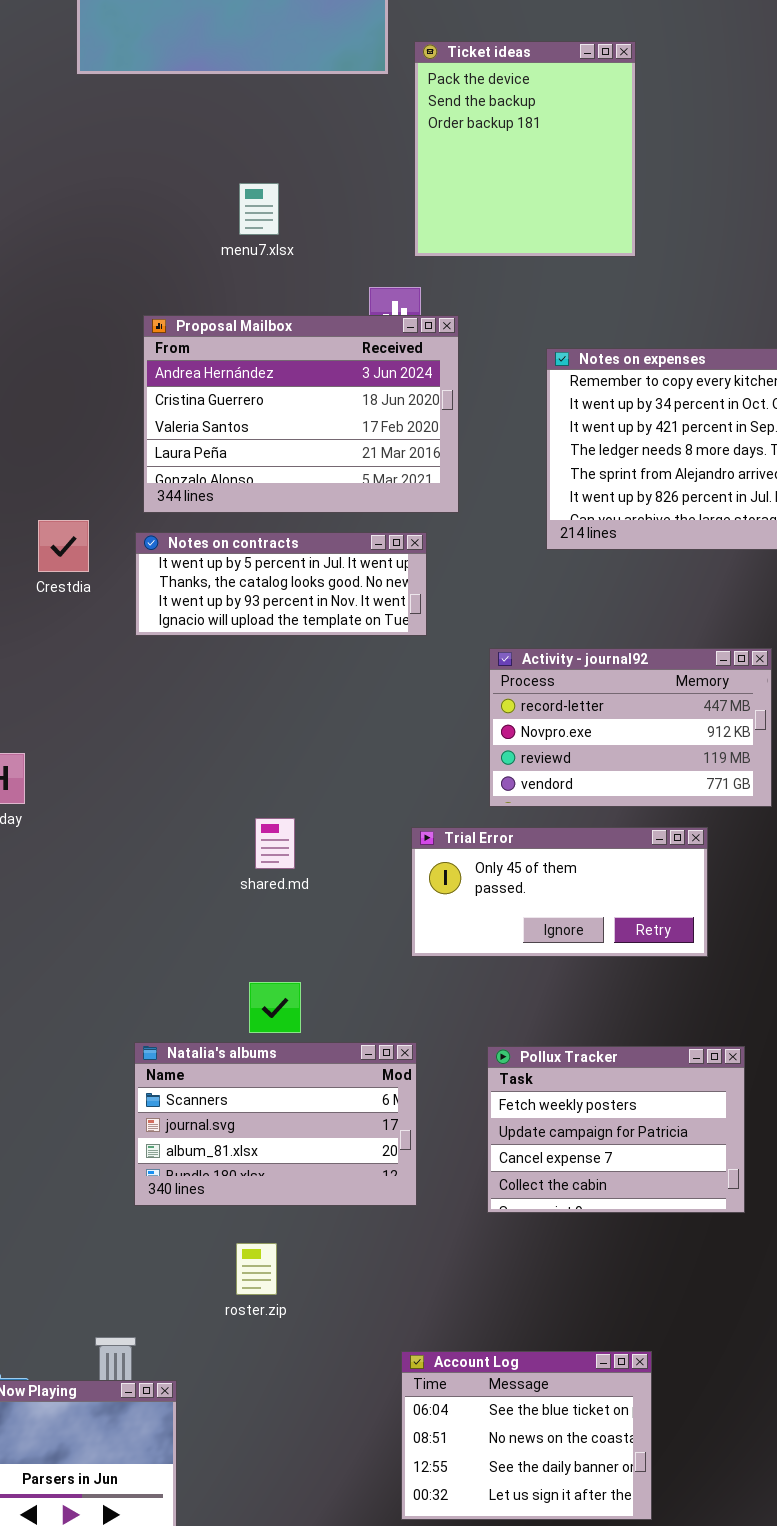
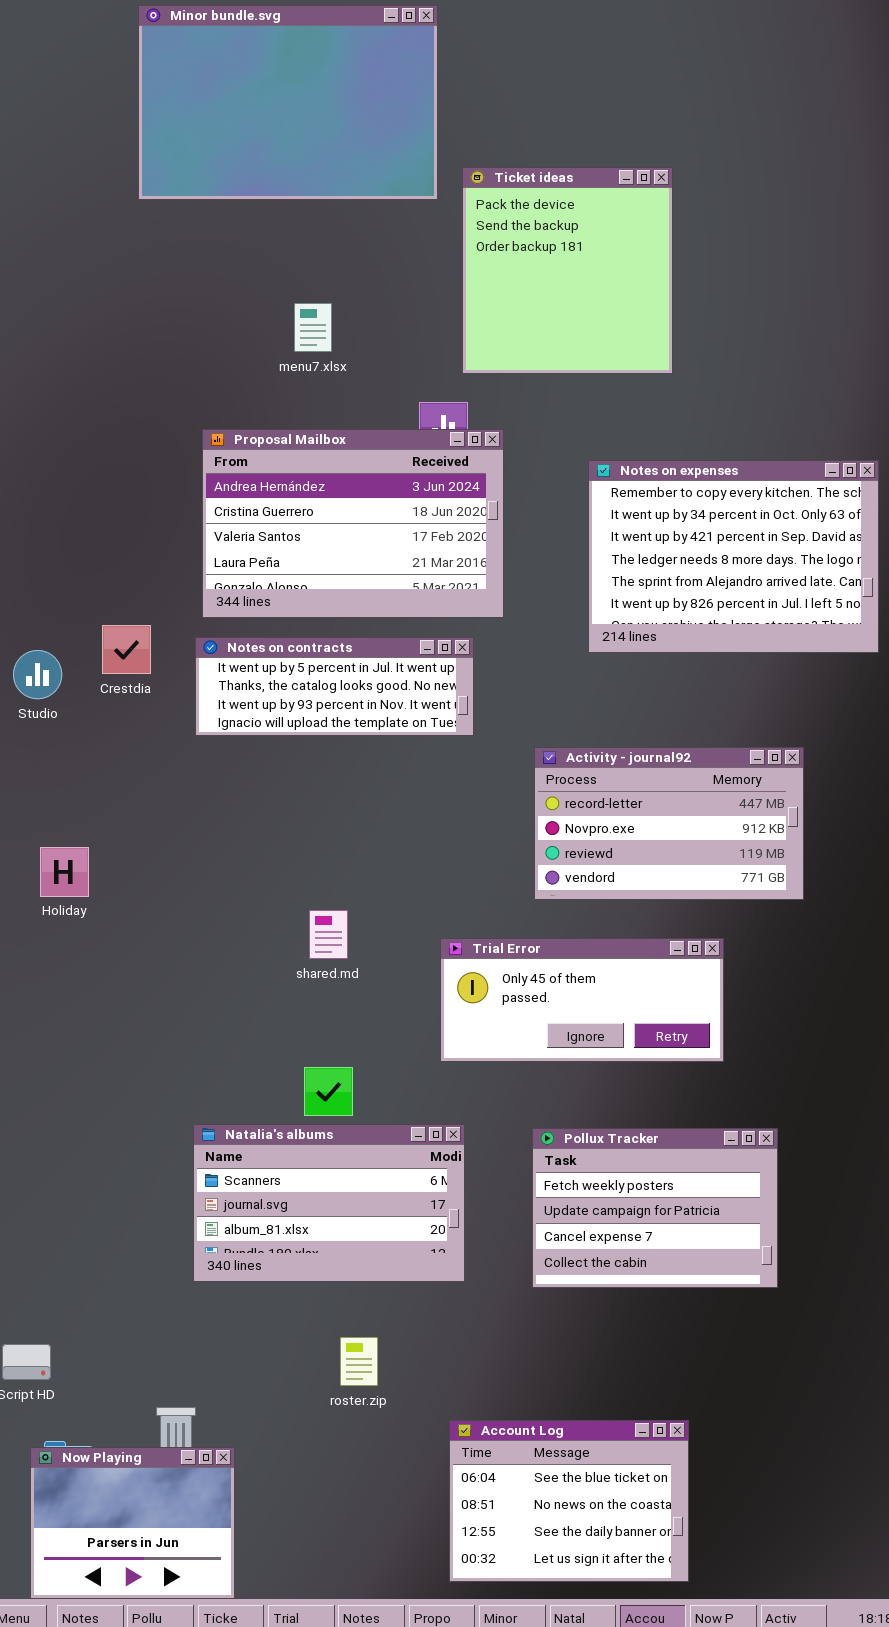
Trial Error: [411,827,708,957] -> [440,938,724,1062], moved
roster.zip: [236,1243,277,1295] -> [340,1337,378,1386], moved

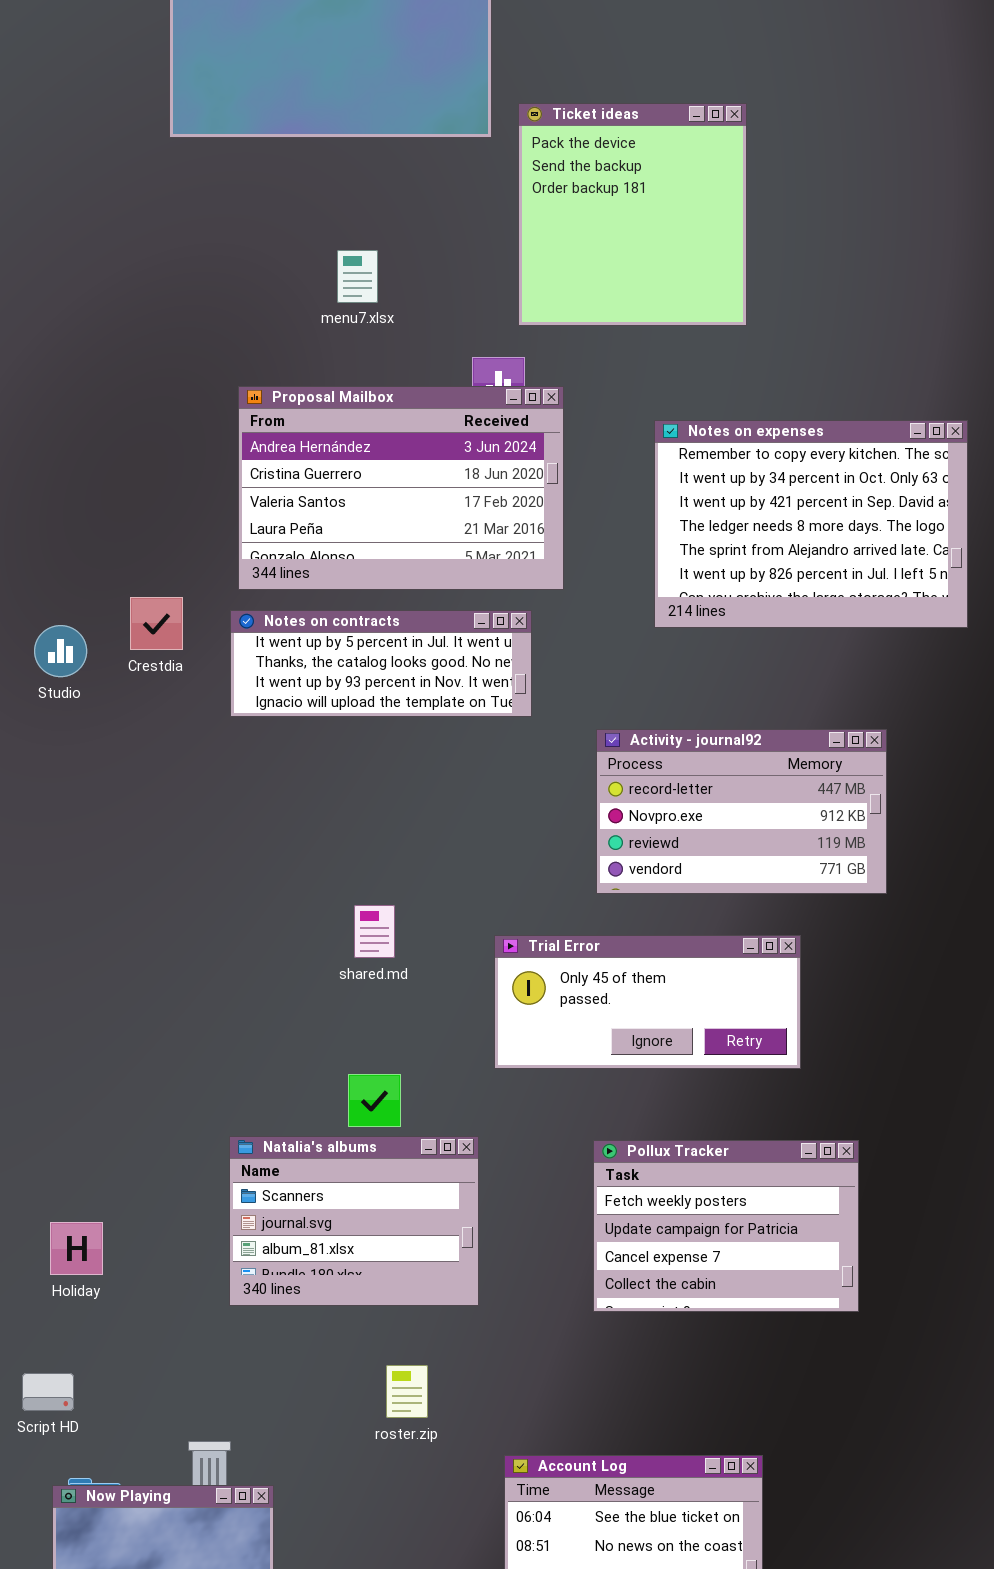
Holiday: [40,847,89,897] -> [50,1222,103,1275], moved
Natalia's albums: [193,1124,465,1282] -> [229,1136,479,1306], resized

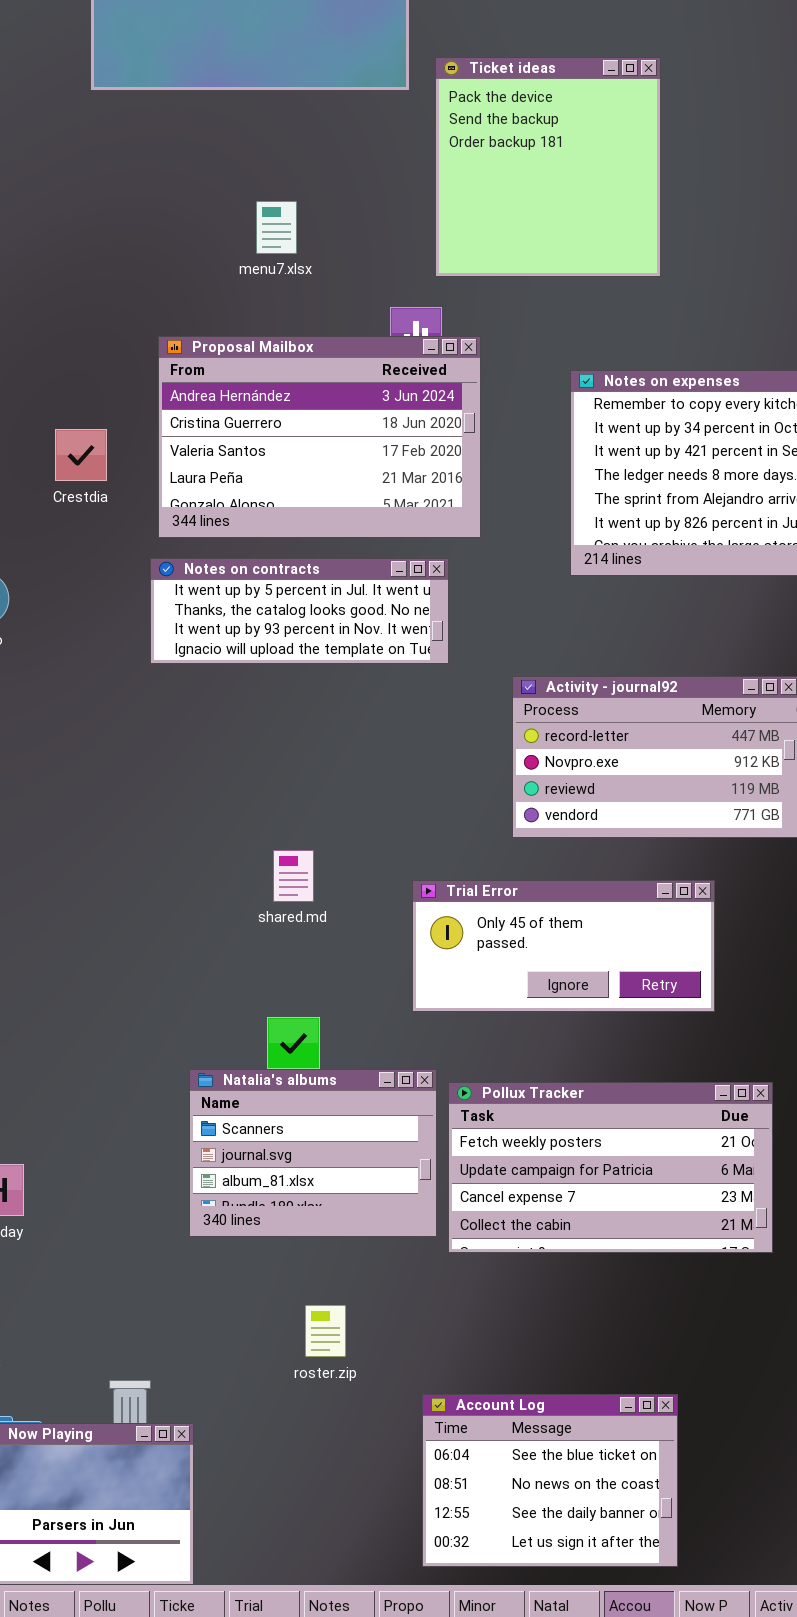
Crestdia: [130,597,183,650] -> [55,429,107,481], moved
Natalia's albums: [229,1136,479,1306] -> [189,1069,437,1237], moved
Pollux Tracker: [593,1140,859,1312] -> [448,1082,773,1253], resized

